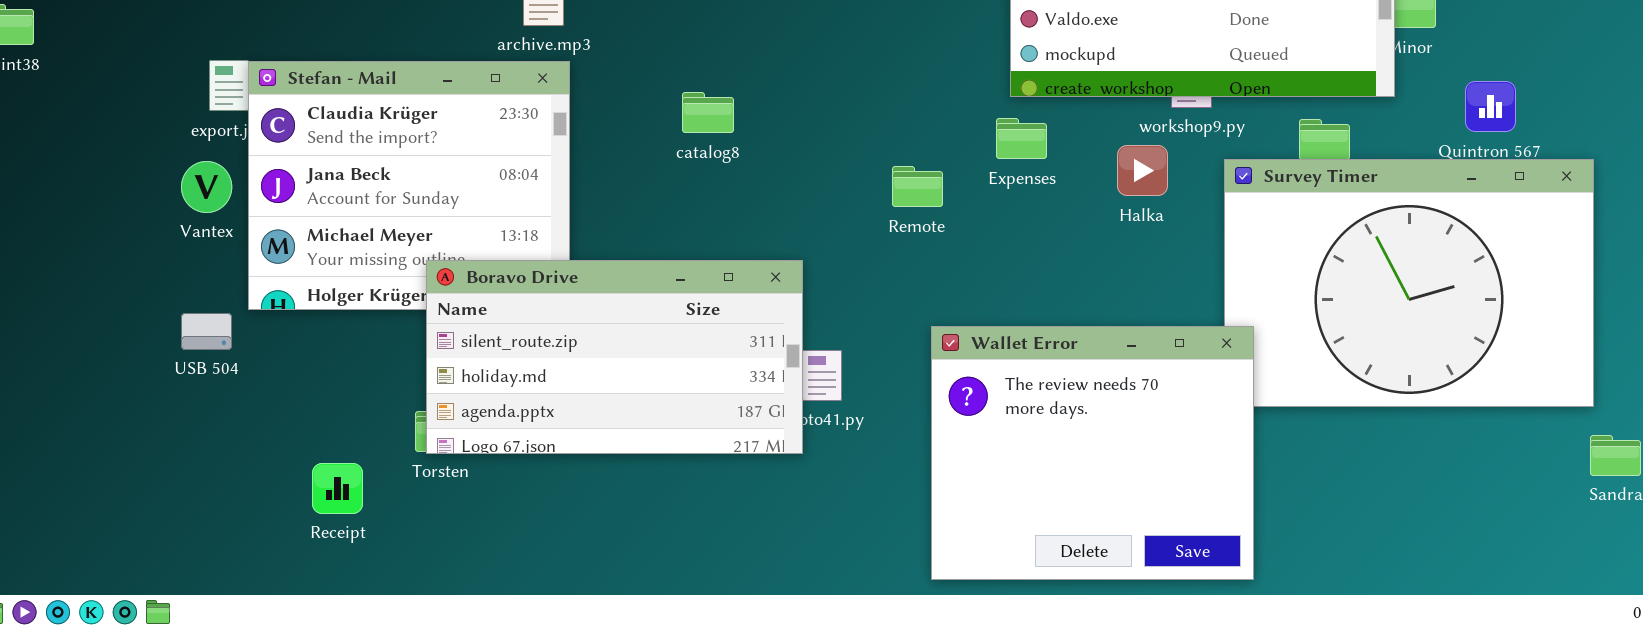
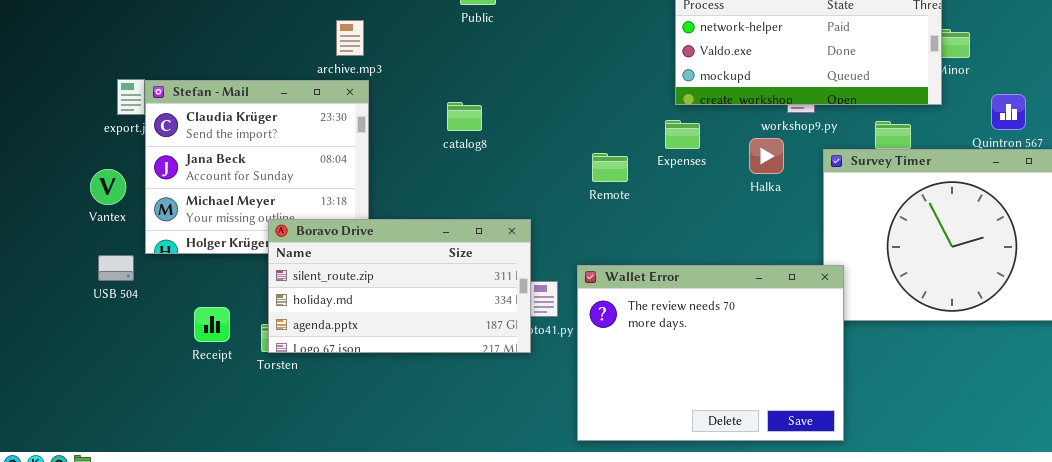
Vantex: [181,161,232,213] -> [90,169,126,205], moved
Wallet Error: [931,326,1254,580] -> [577,265,844,441], resized
Receipt: [312,463,363,514] -> [194,307,230,342], moved

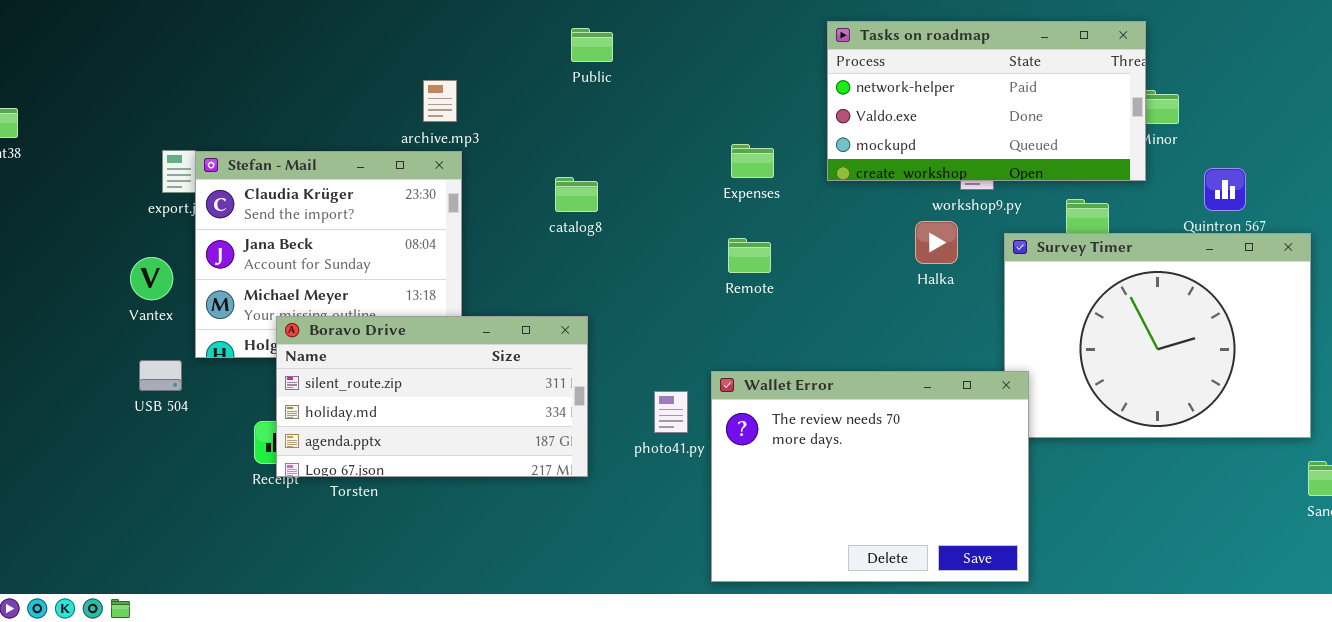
Expenses: [665,120,700,149] -> [731,144,774,178], moved
Boravo Drive: [268,219,531,353] -> [276,316,588,477], moved

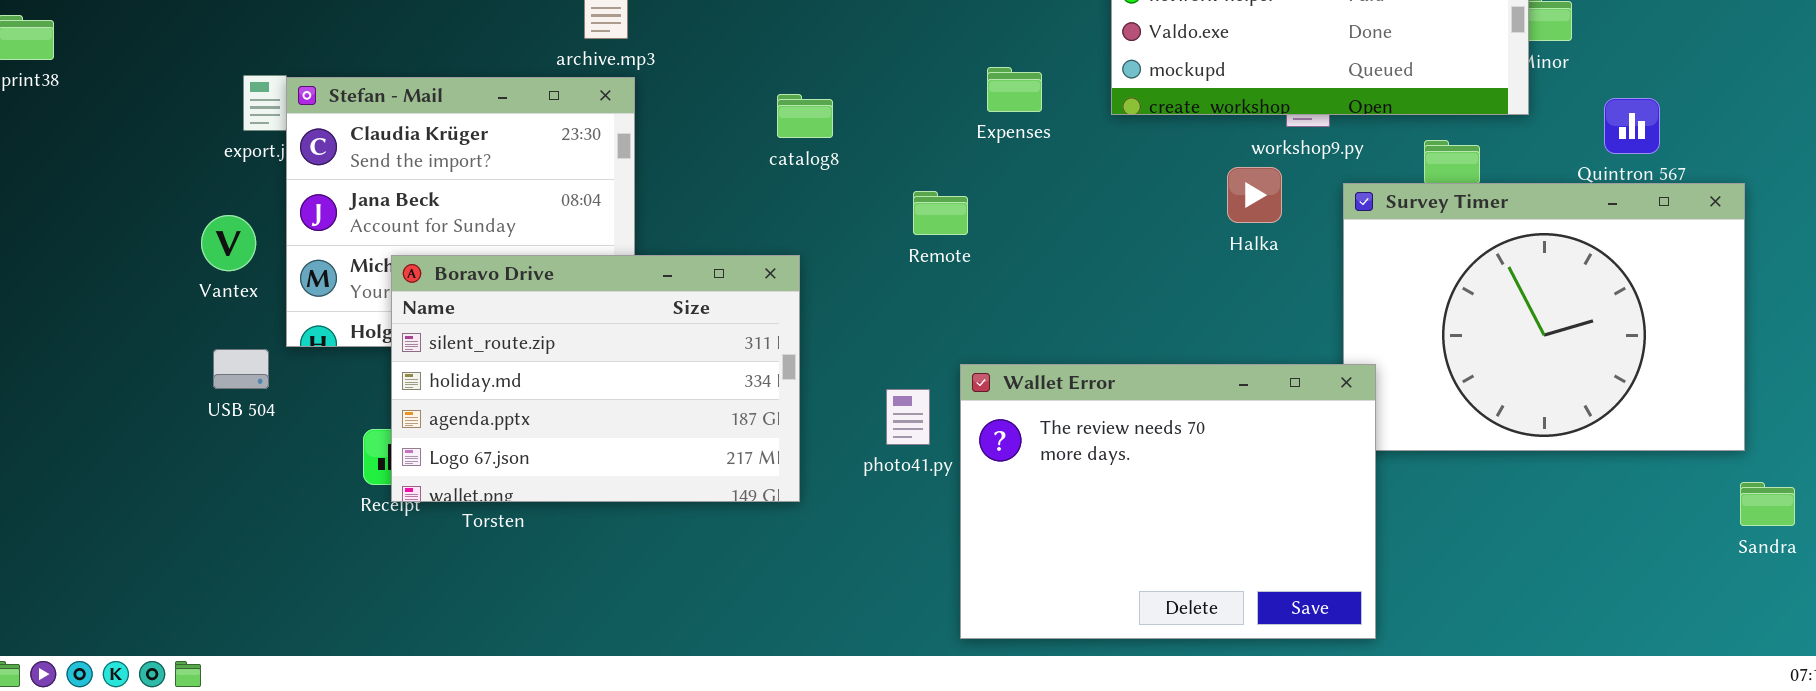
catalog8: [555,177,598,212] -> [777,94,833,138], moved
Remote: [728,238,771,273] -> [913,191,968,235], moved
Boravo Drive: [276,316,588,477] -> [391,255,800,502], resized

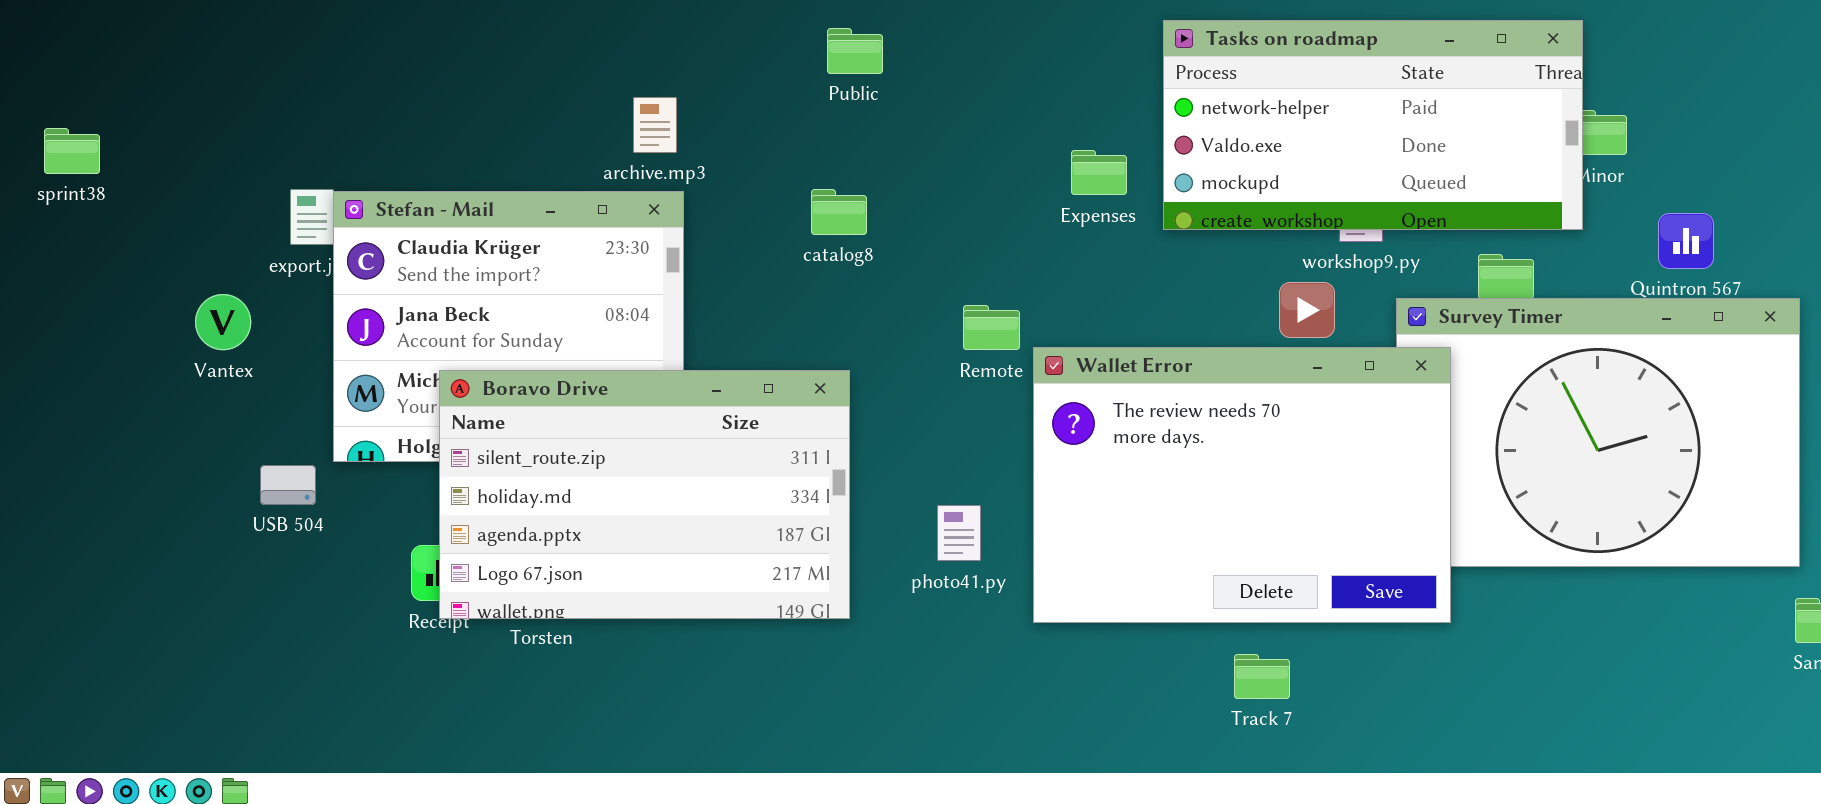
Expenses: [987,67,1042,112] -> [1071,150,1127,195], moved
catalog8: [777,94,833,138] -> [811,189,867,235], moved
Vantex: [201,215,256,271] -> [195,294,251,350], moved
Wallet Error: [960,364,1376,639] -> [1033,347,1451,623], moved

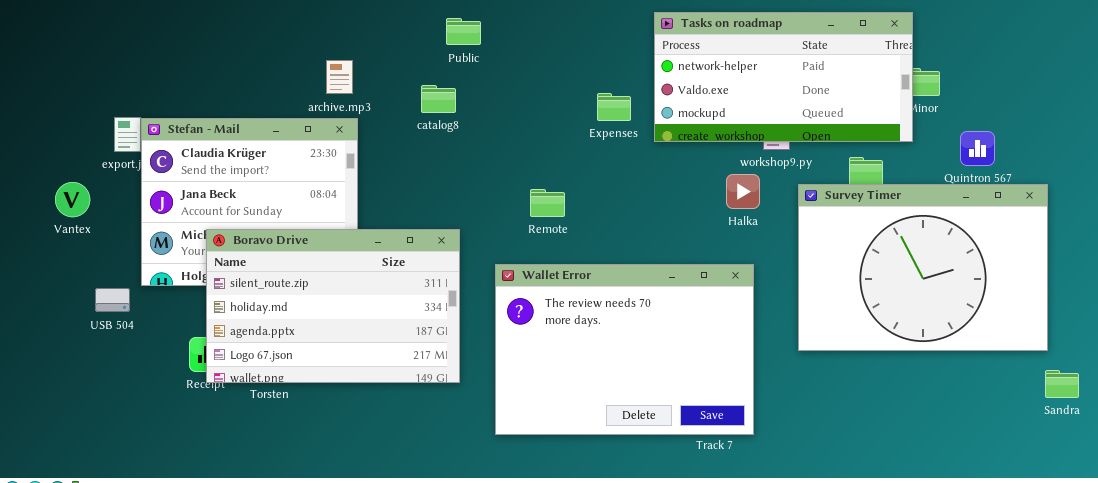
catalog8: [811,189,867,235] -> [421,85,456,113], moved
Wallet Error: [1033,347,1451,623] -> [495,264,754,435], moved

